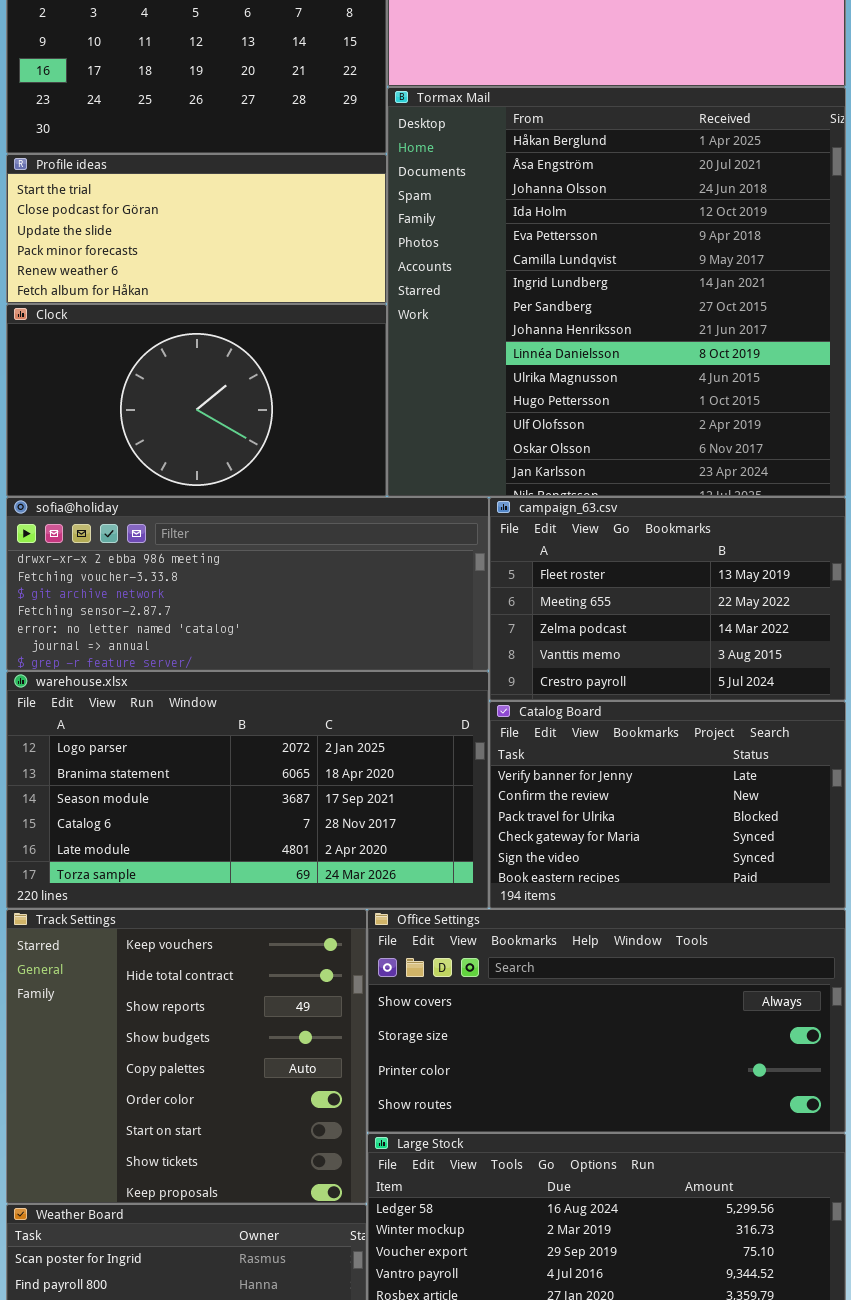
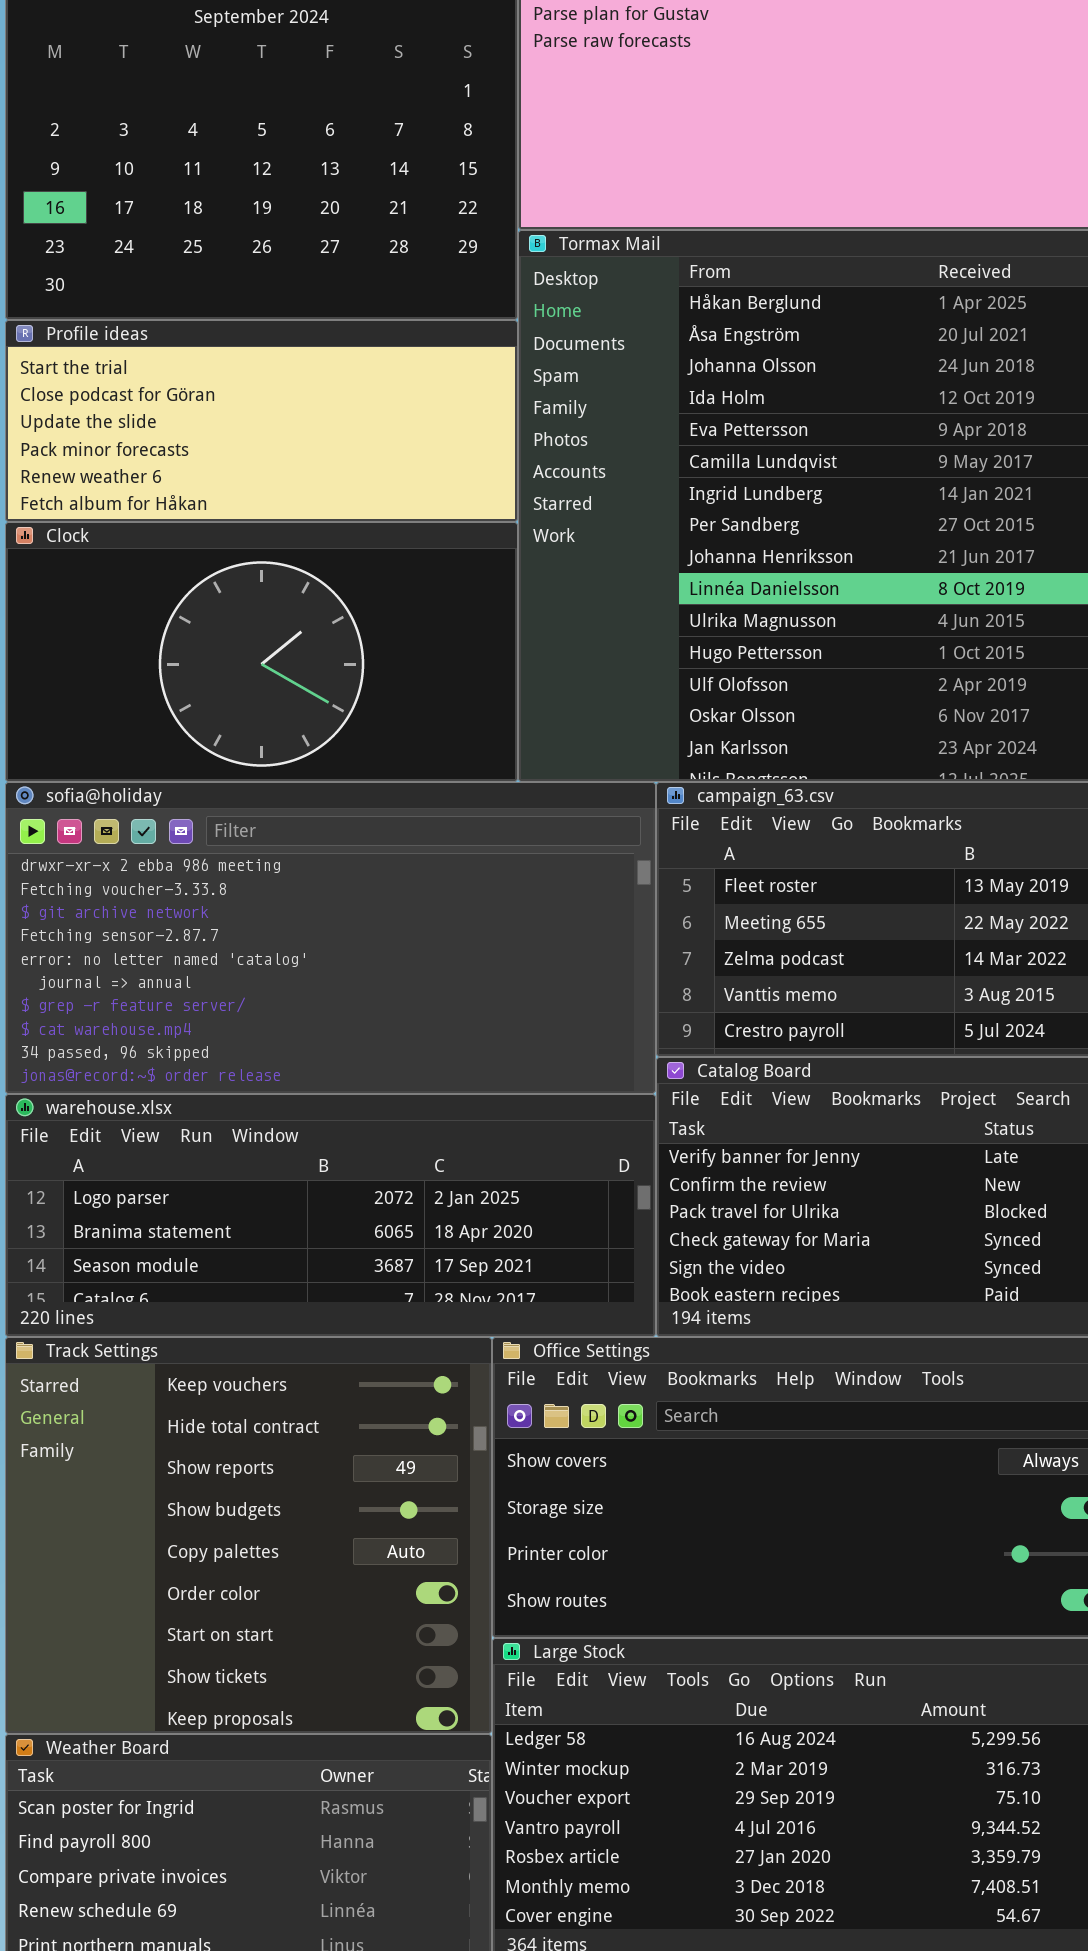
sofia@holiday: [6,497,489,671] -> [5,782,656,1094], resized
warehouse.xlsx: [6,671,489,909] -> [5,1094,656,1337], resized

